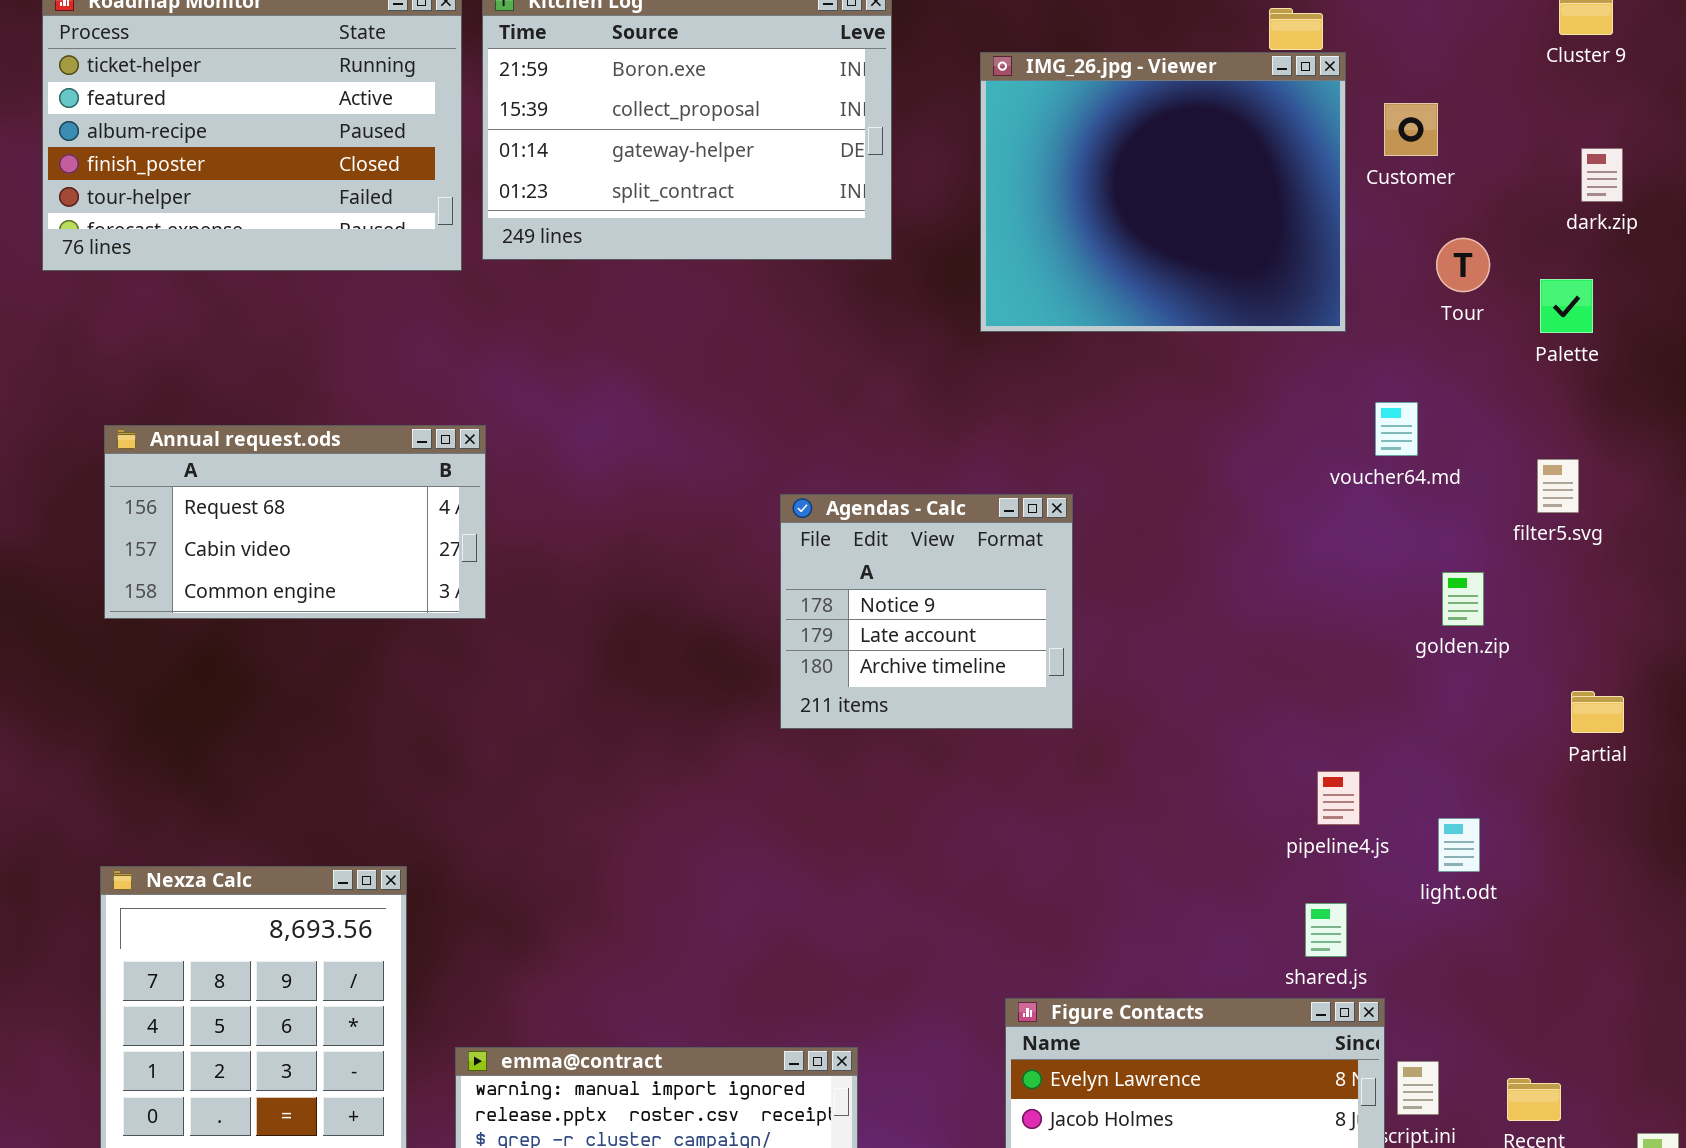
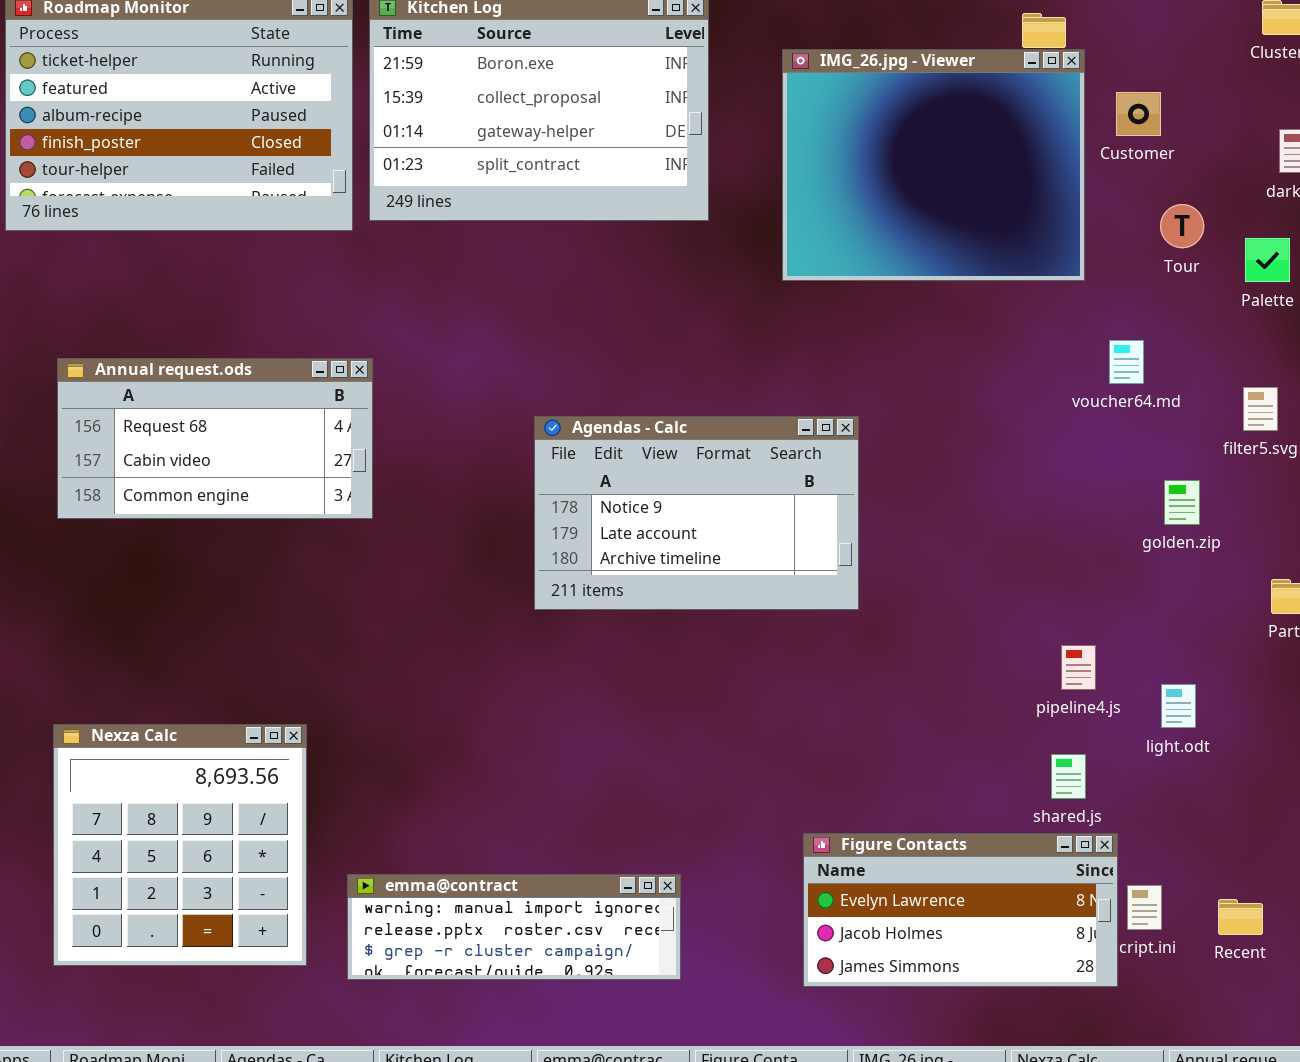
Agendas - Calc: [780,494,1073,729] -> [534,416,859,610], resized

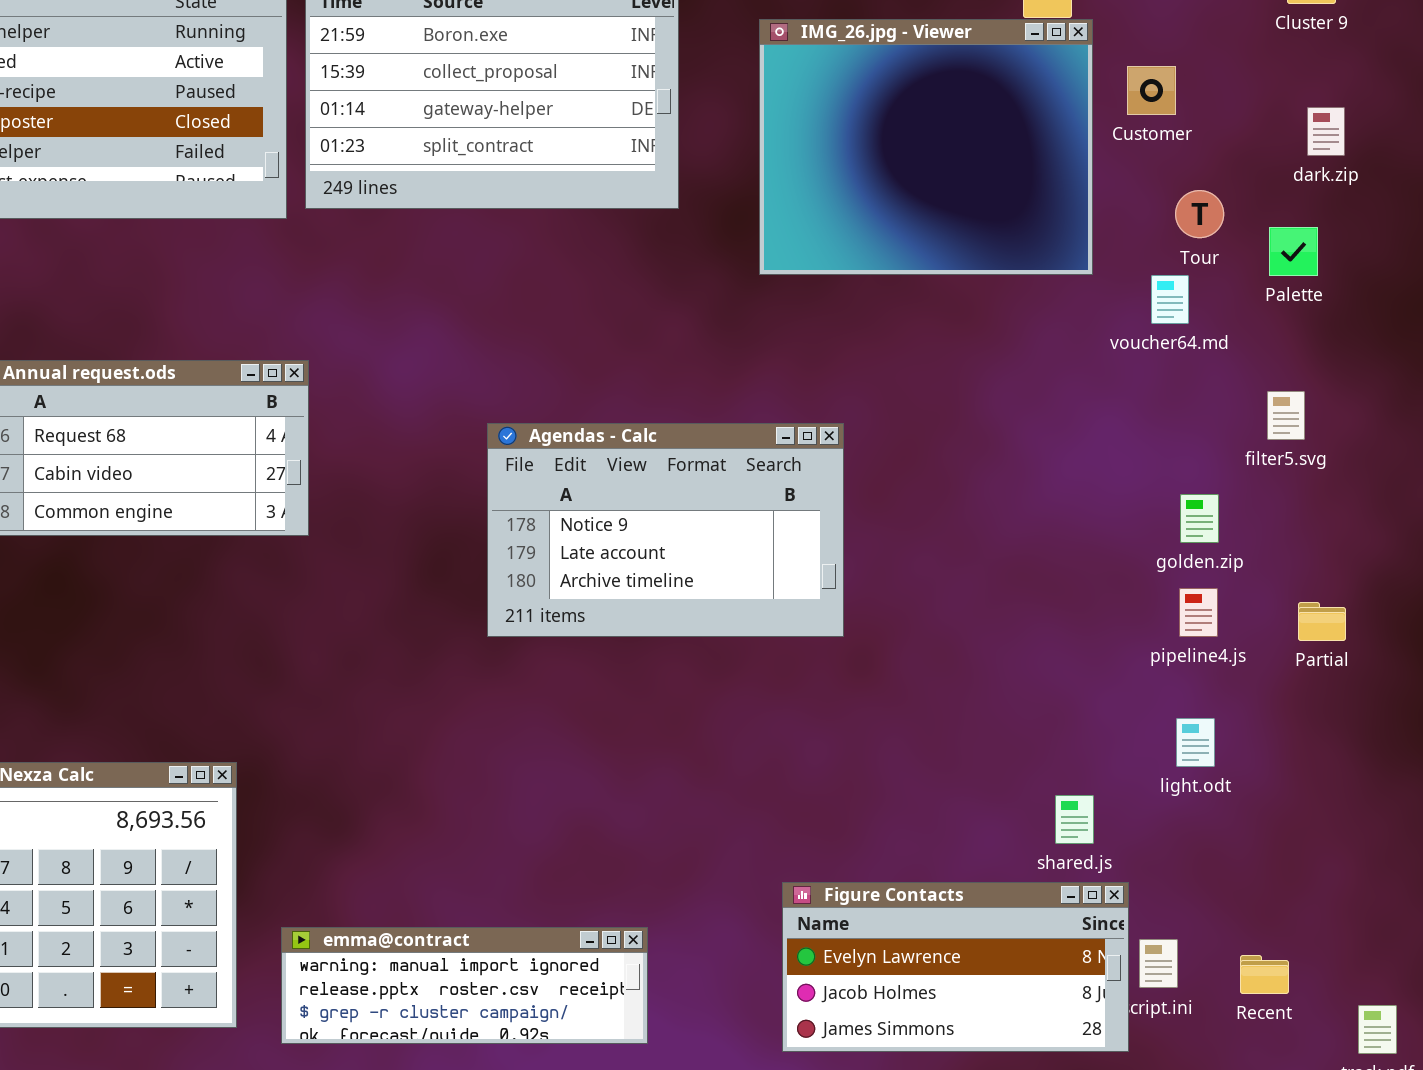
voucher64.md: [1109,340,1144,384] -> [1151,275,1189,324], moved
pipeline4.js: [1061,645,1096,690] -> [1179,588,1218,637], moved

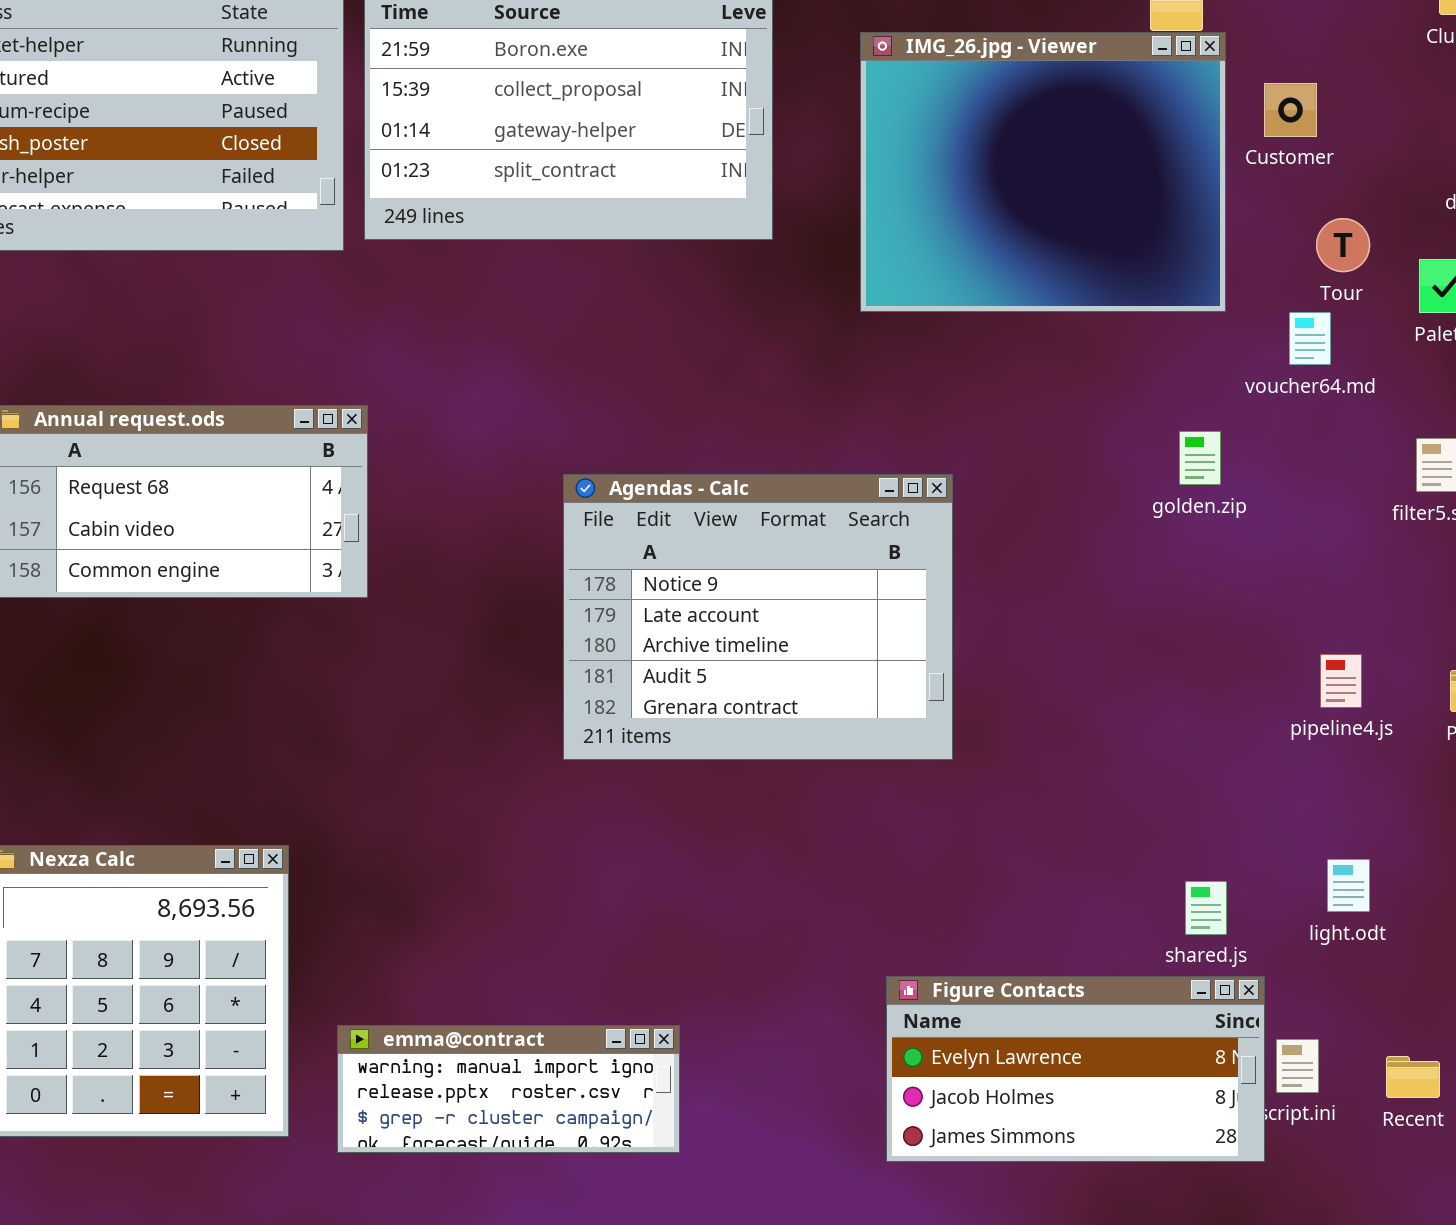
Agendas - Calc: [487,423,844,637] -> [563,474,953,760], resized
golden.zip: [1180,494,1219,543] -> [1179,431,1221,485], moved
light.odt: [1176,718,1215,767] -> [1327,859,1370,912], moved
emma@contract: [281,927,648,1044] -> [337,1025,680,1153], resized

